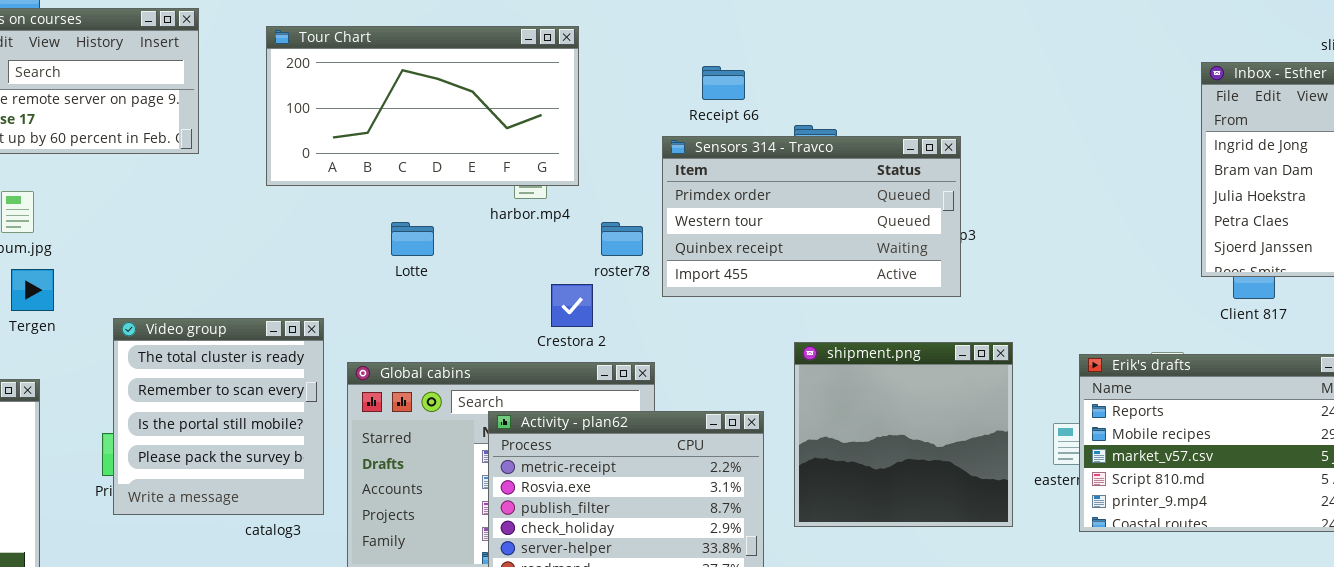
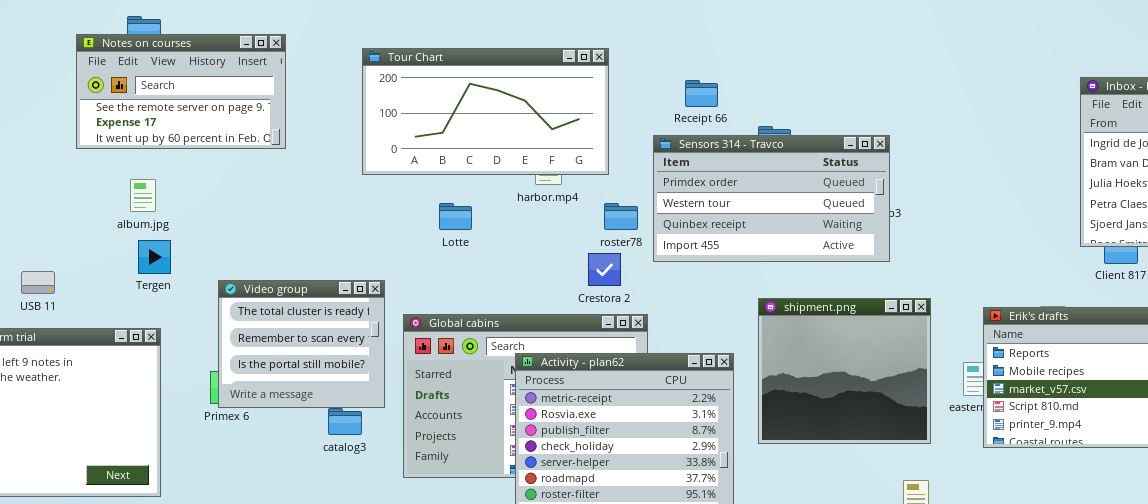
Tour Chart: [266,26,579,186] -> [362,48,609,175], moved
Crestora 2: [551,284,593,327] -> [588,253,621,286], moved
Video group: [113,318,324,515] -> [218,280,385,408], resized

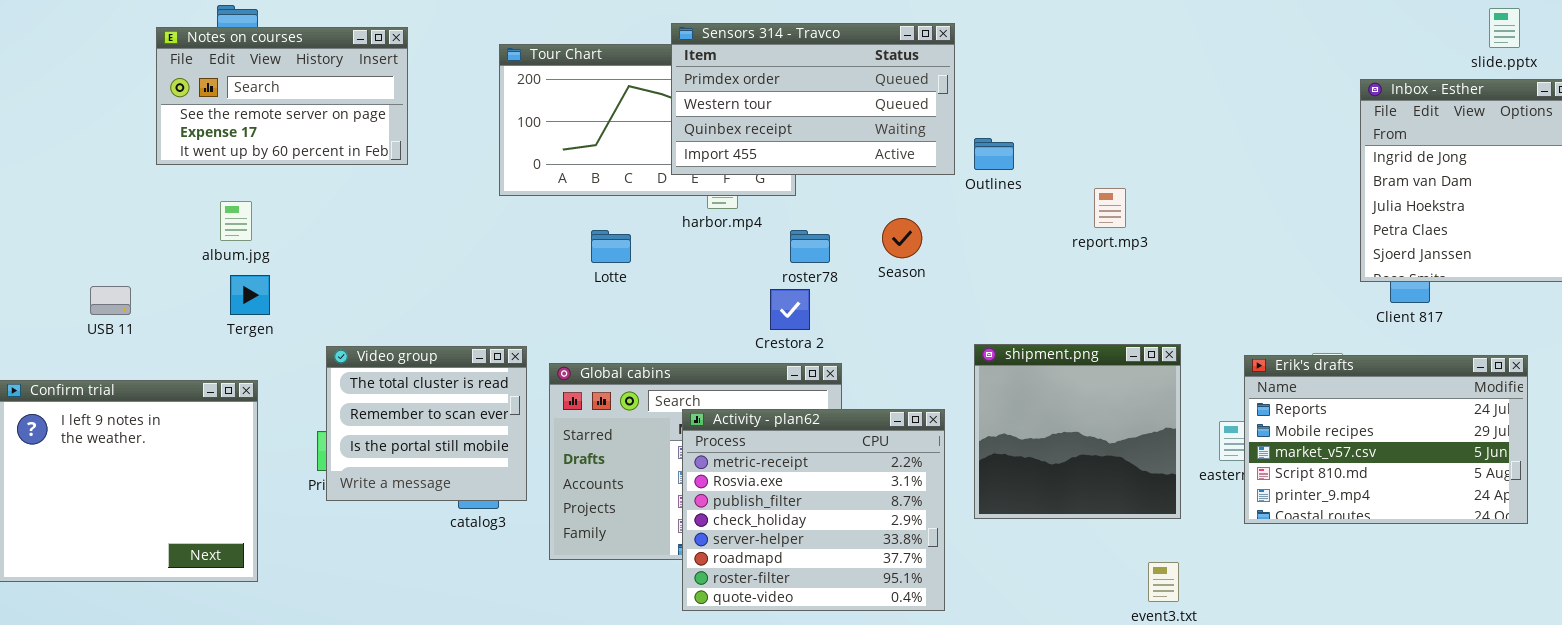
Sensors 314 - Travco: [653,135,890,262] -> [671,23,955,175], moved
USB 11: [21,271,55,294] -> [90,286,131,315], moved
Video group: [218,280,385,408] -> [326,346,527,501], moved

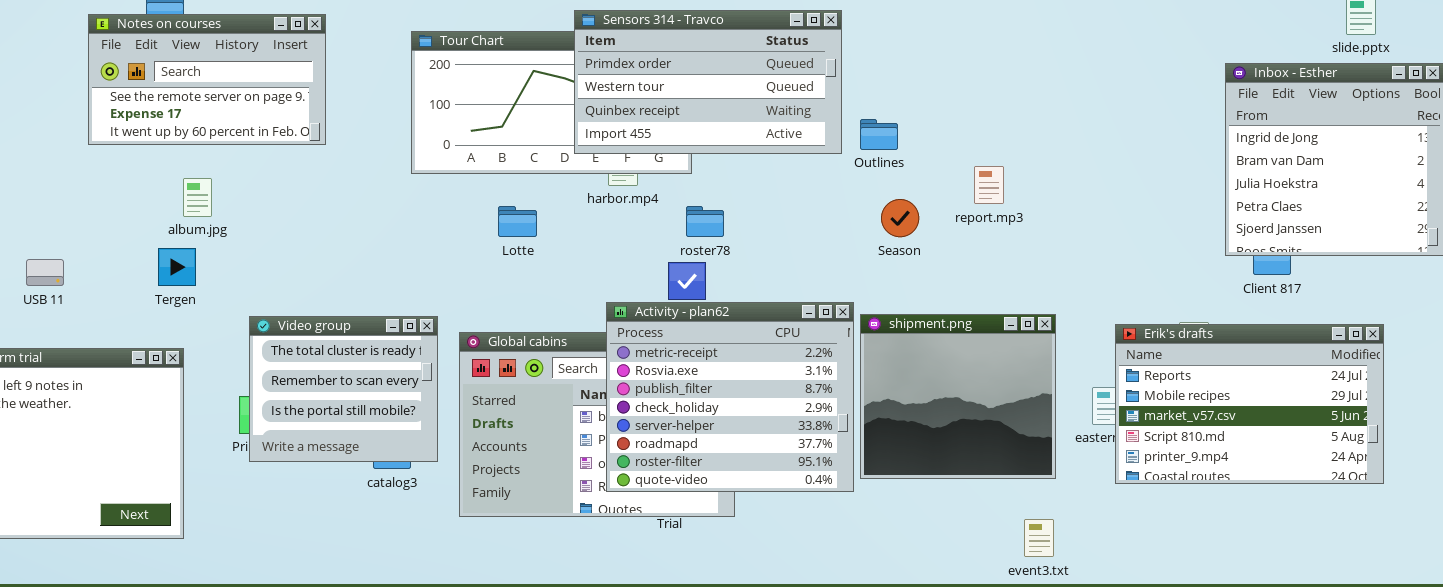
album.jpg: [220,201,252,241] -> [183,178,212,217], moved
Season: [882,218,922,258] -> [881,199,919,237], moved
Activity - plan62: [682,409,945,611] -> [606,302,854,492], moved

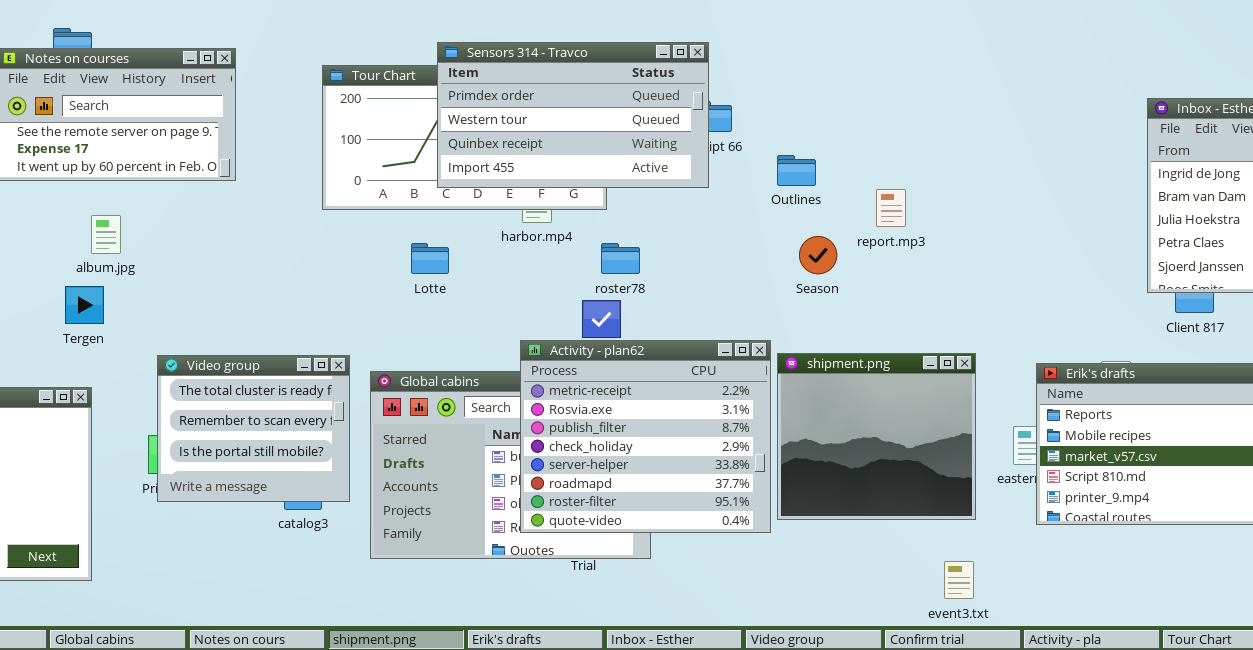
Sensors 314 - Travco: [574,10,842,154] -> [437,42,709,188], moved
report.mp3: [974,166,1004,204] -> [876,189,906,227], moved

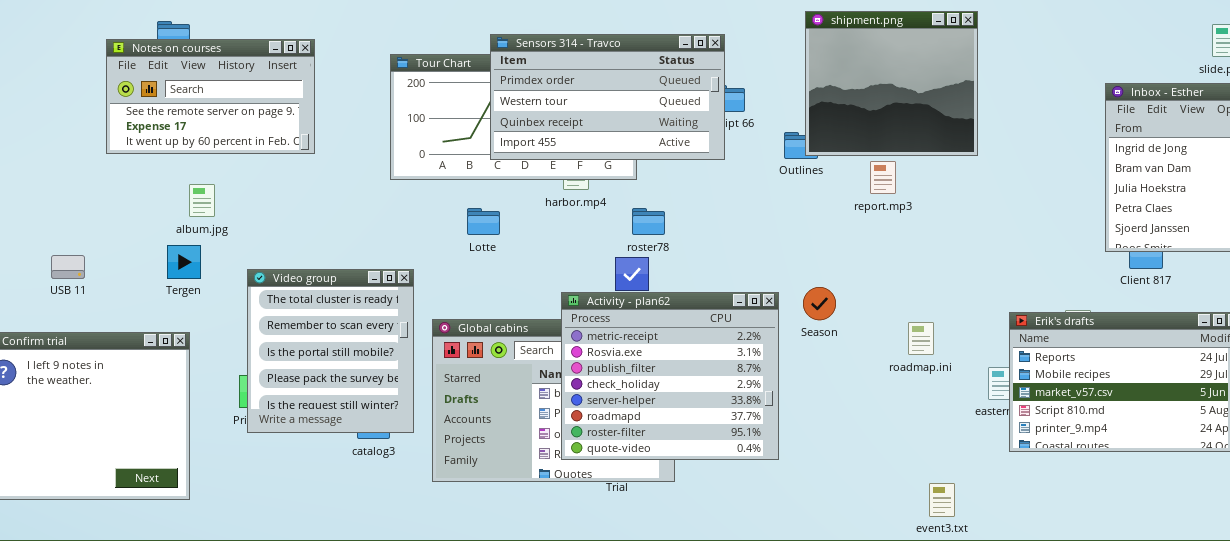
Season: [799,236,837,274] -> [803,287,836,320], moved
shipment.png: [777,353,976,520] -> [805,11,978,156], moved
Video group: [157,355,350,502] -> [247,269,414,433], resized

